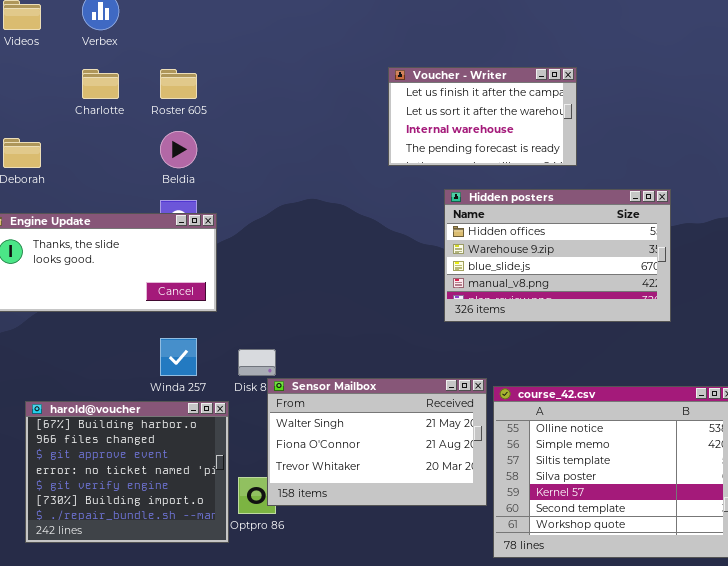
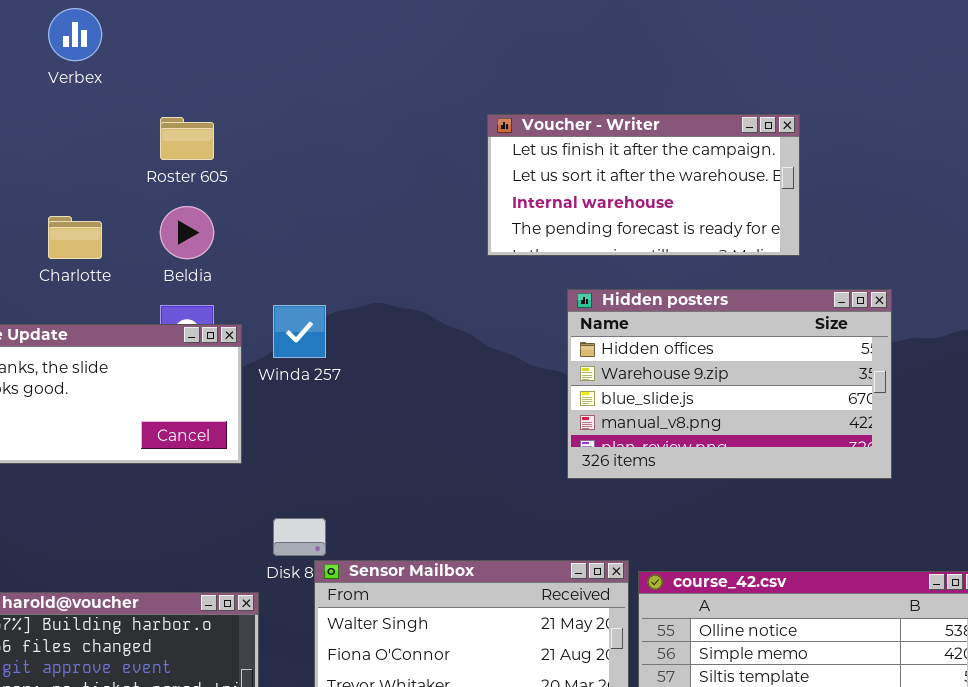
Voucher - Writer: [388,67,577,166] -> [487,114,800,256], resized
Charlotte: [82,69,119,99] -> [48,216,102,259], moved
Winda 257: [160,338,197,376] -> [273,305,326,358], moved

